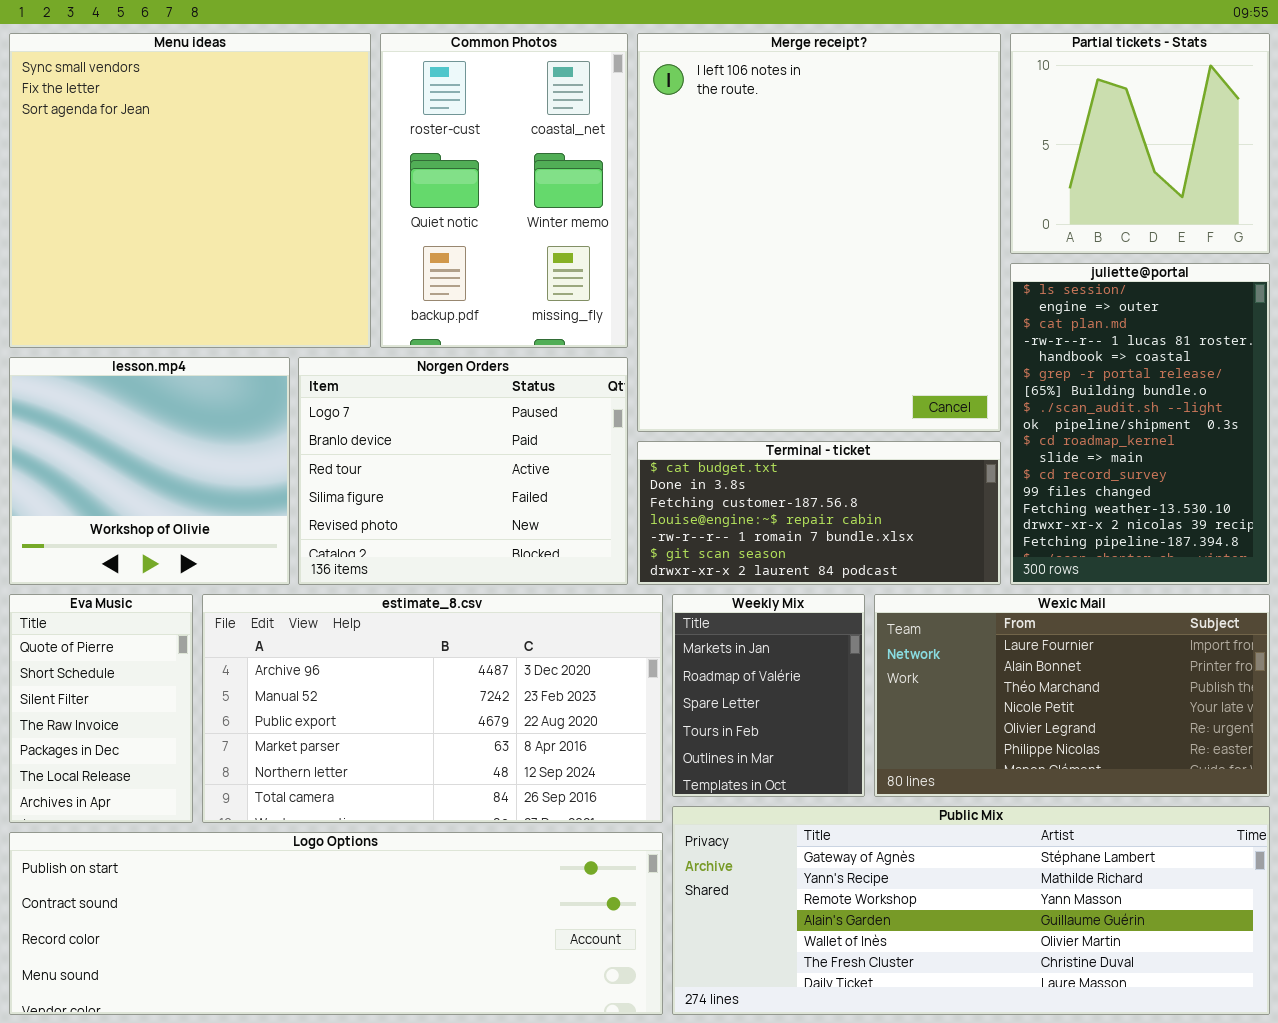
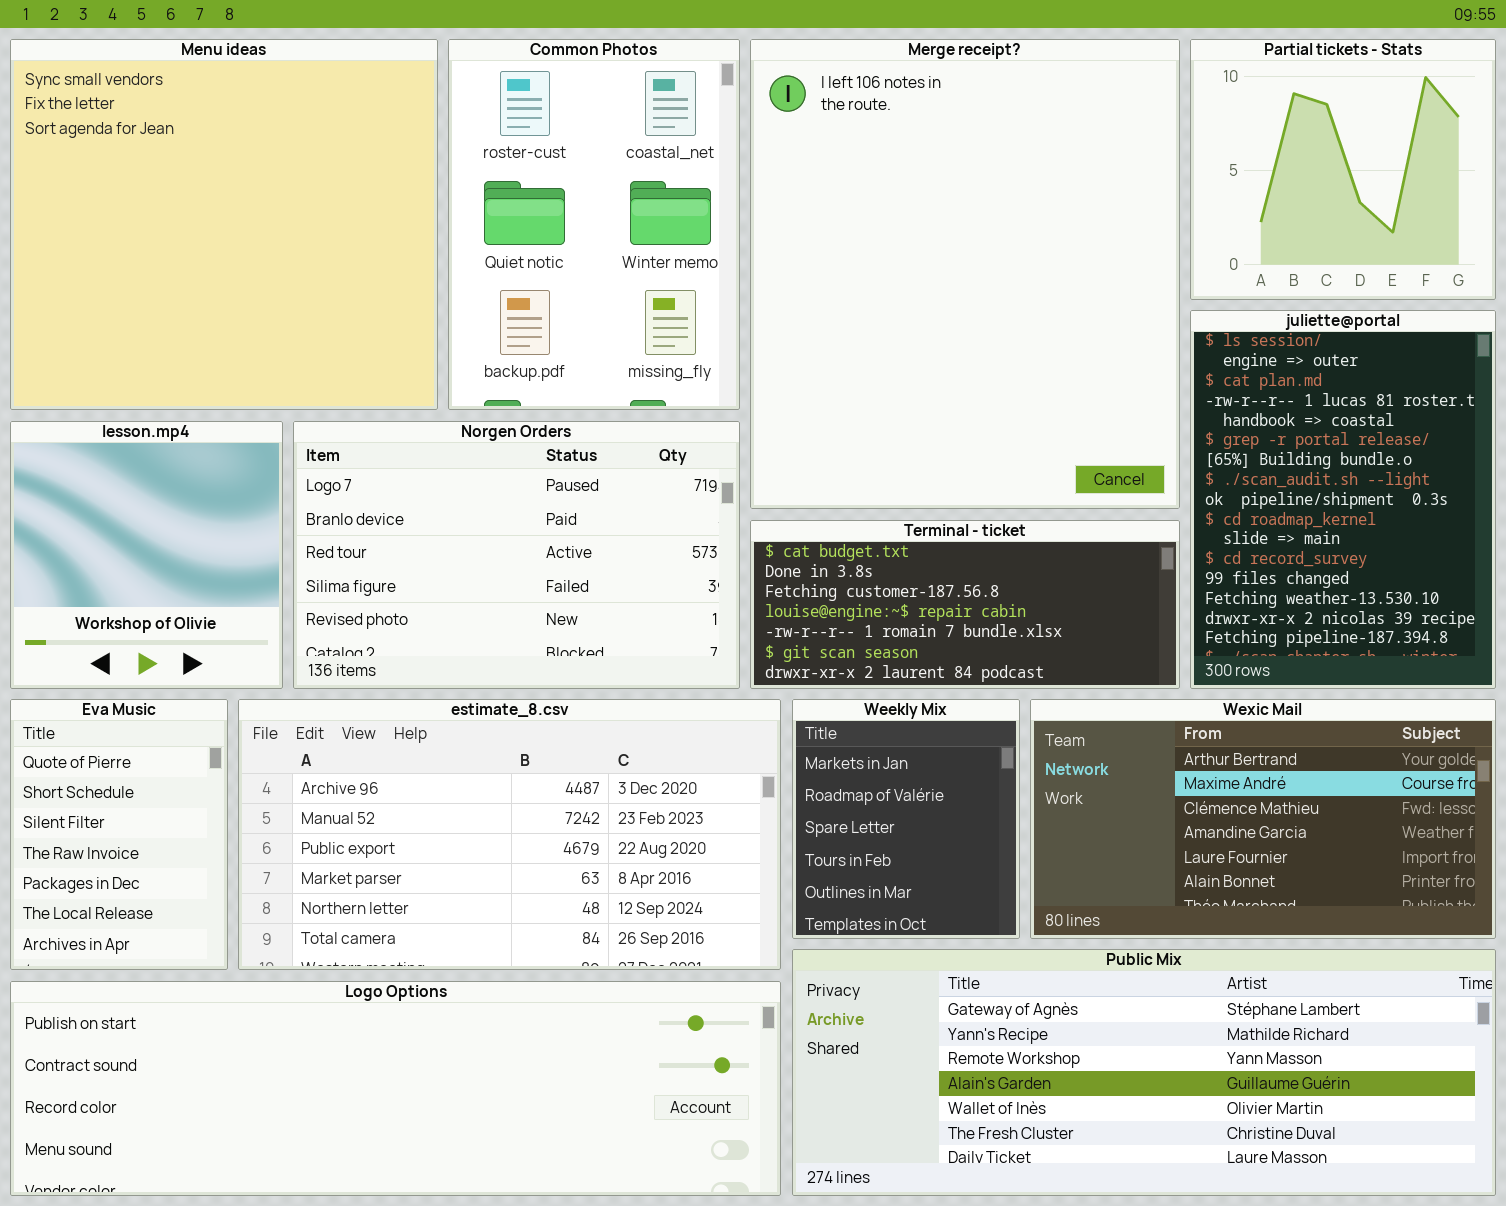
lesson.mp4: [9,357,290,585] -> [10,421,283,689], resized
Norgen Orders: [298,357,628,585] -> [293,421,740,689], resized
Wexic Mail: [874,594,1270,797] -> [1030,699,1496,939], scrolled up 4 rows

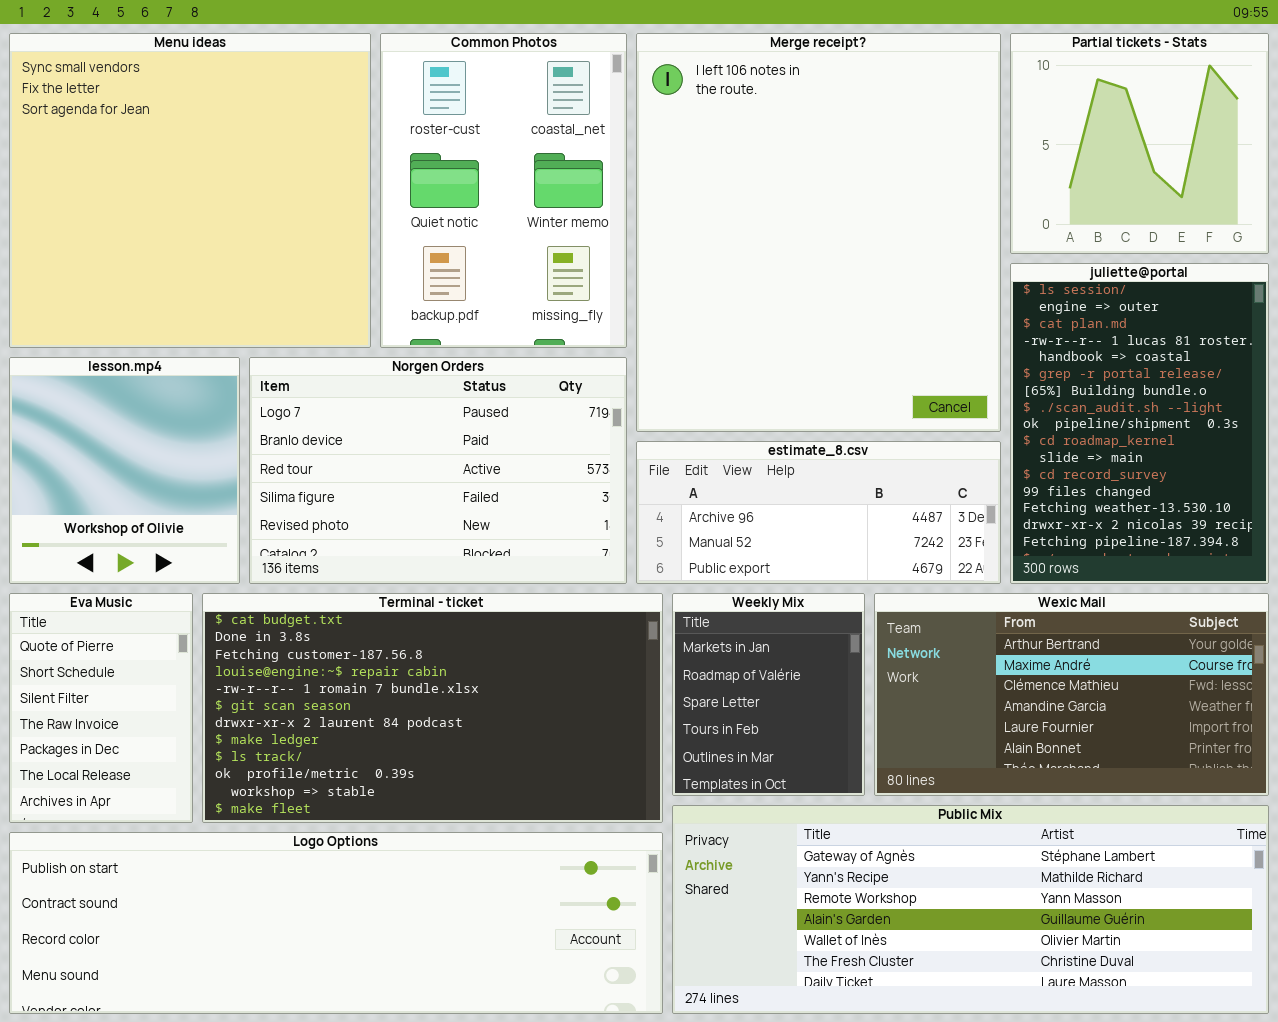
Terminal - ticket: [750,520,1180,689] -> [202,593,663,823], moved, resized
estimate_8.csv: [238,699,781,970] -> [636,441,1001,584], moved, resized

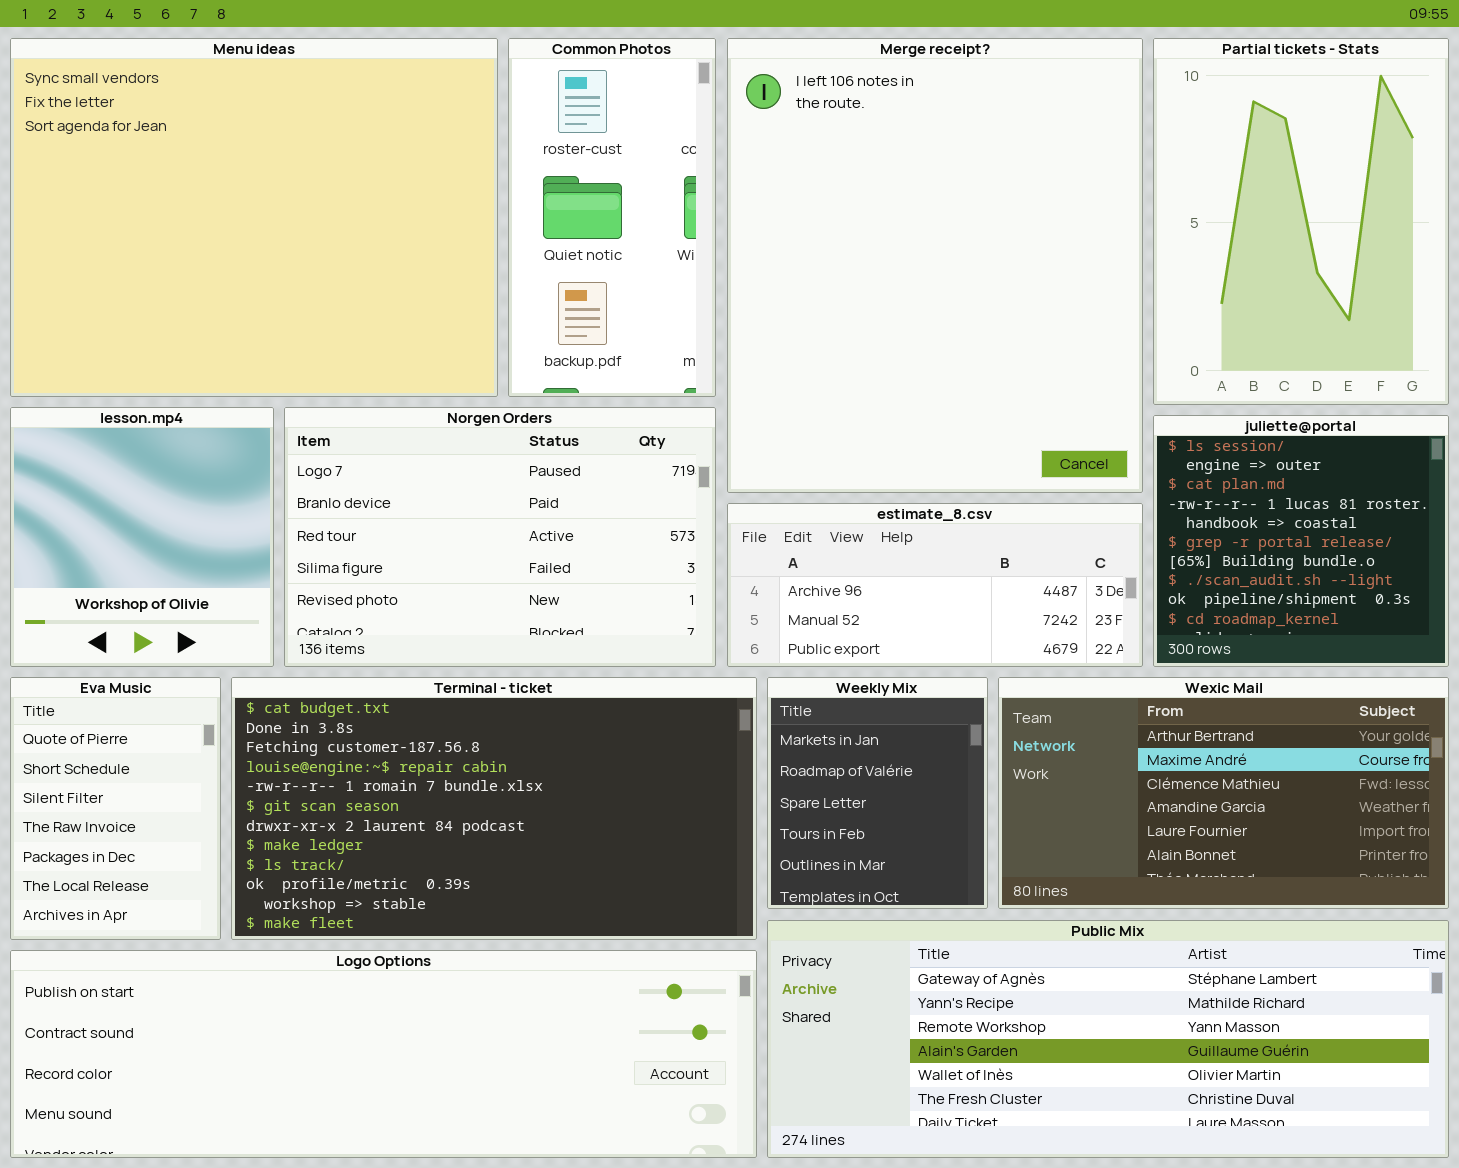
Menu ideas: [9,33,371,348] -> [10,38,498,397], resized
Common Photos: [380,33,627,348] -> [508,38,716,397], resized
Partial tickets - Stats: [1010,33,1269,254] -> [1153,38,1449,405], resized
juliette@portal: [1010,263,1269,584] -> [1153,415,1449,667], resized

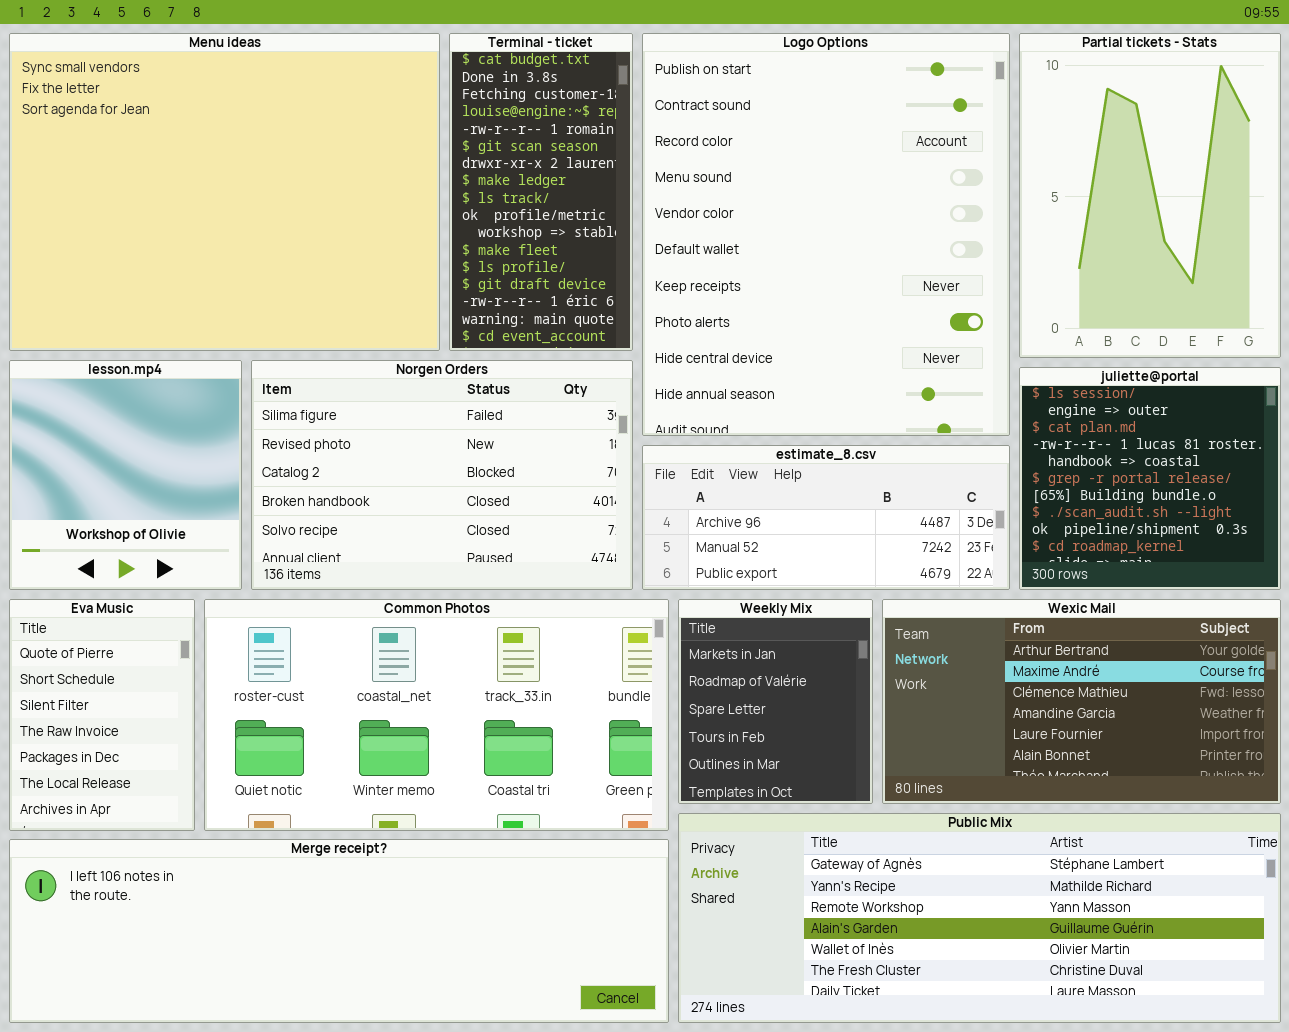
Common Photos: [508,38,716,397] -> [204,599,669,831], moved, resized
Merge receipt?: [727,38,1143,493] -> [9,839,669,1023], moved, resized
Norgen Orders: [284,407,716,667] -> [251,360,633,590], scrolled down 3 rows
Terminal - ticket: [231,677,757,940] -> [449,33,633,351], moved, resized
Logo Options: [10,950,757,1158] -> [642,33,1010,436], moved, resized

